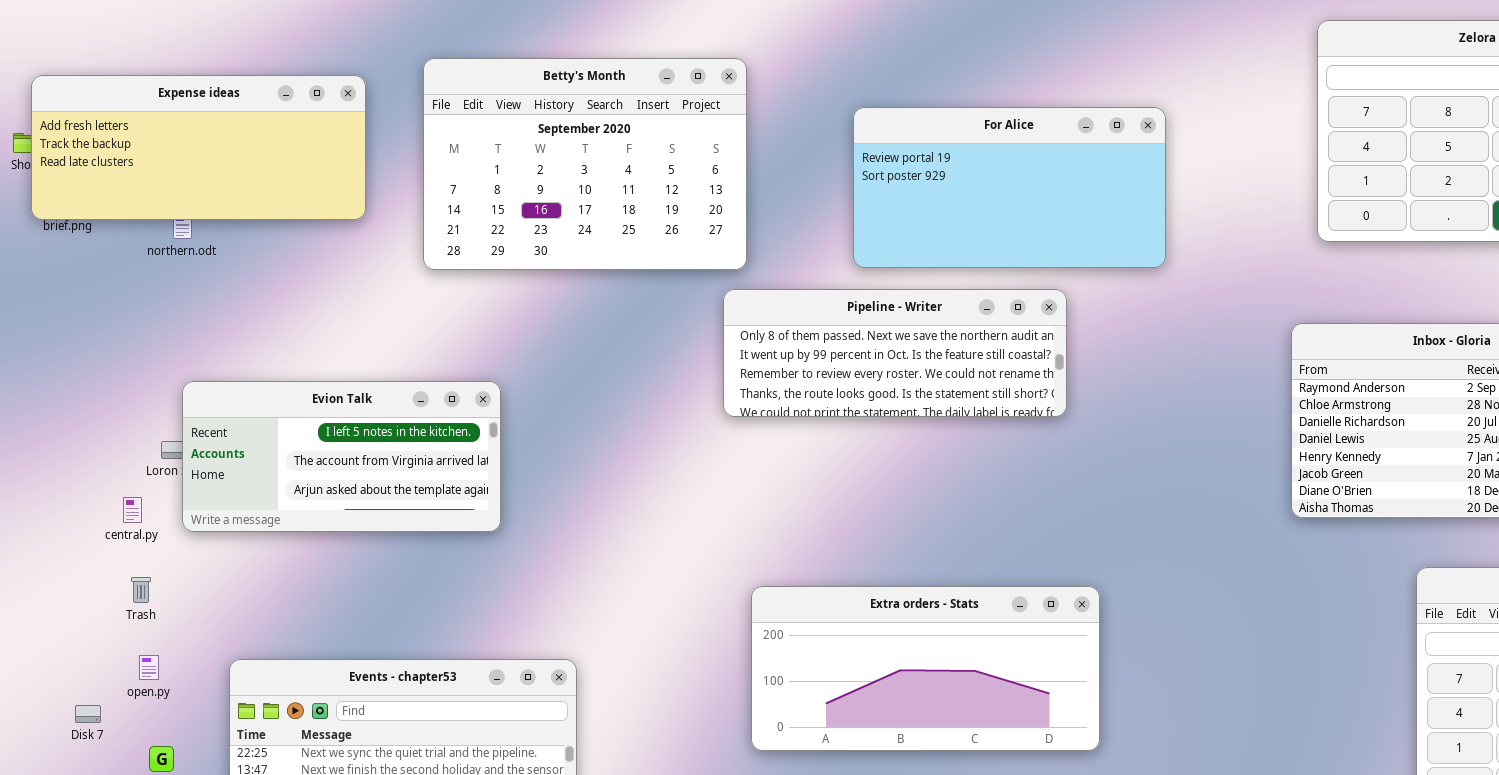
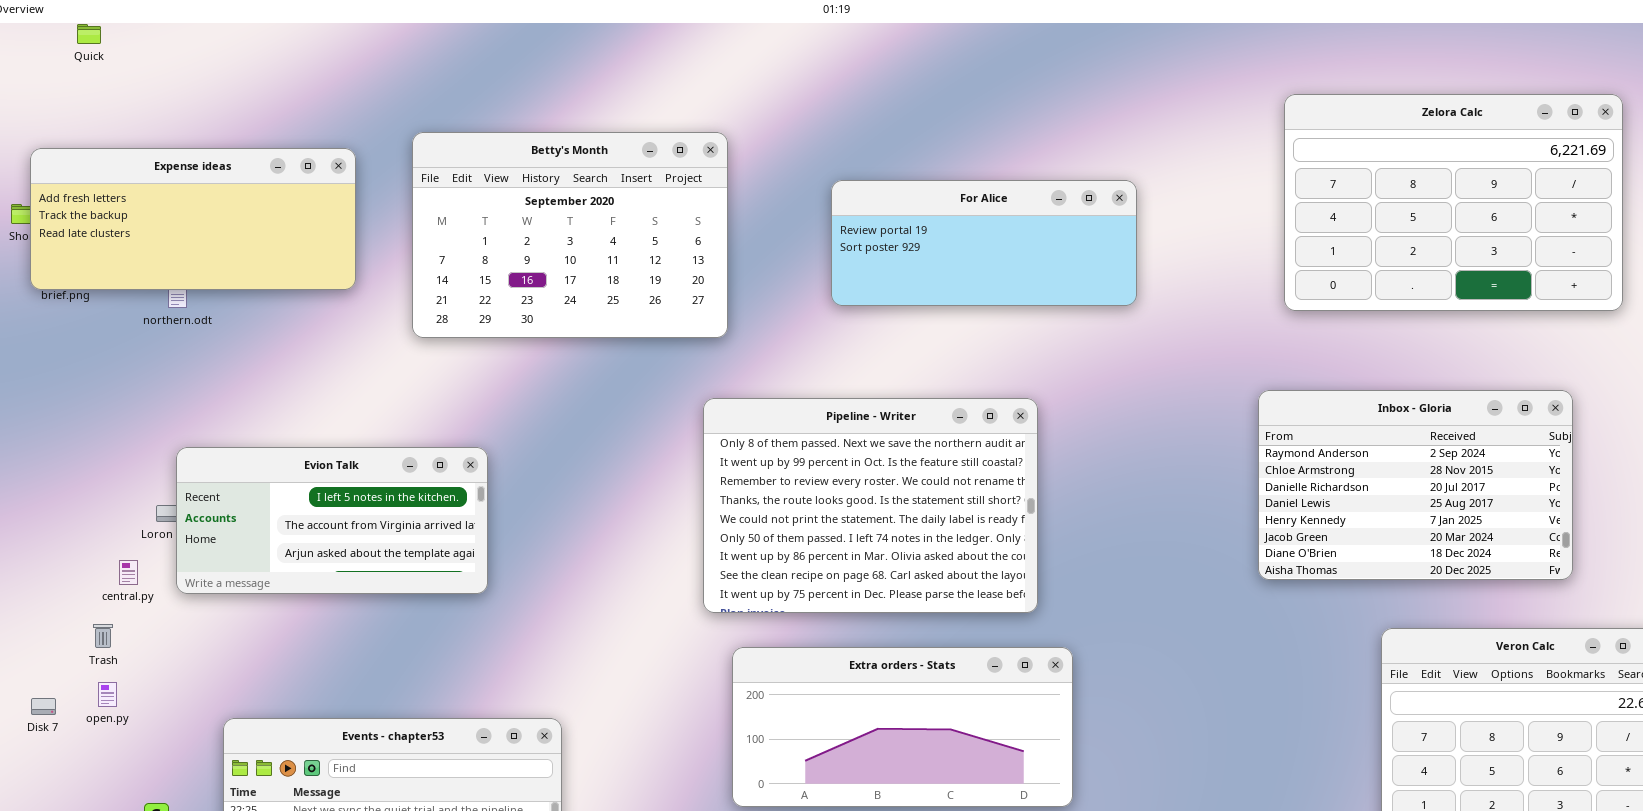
For Alice: [853,107,1166,268] -> [831,180,1137,306], resized
Pipeline - Writer: [723,289,1067,417] -> [703,398,1038,613], moved, resized
Trash: [131,577,151,603] -> [93,624,113,648], moved
open.py: [139,655,159,680] -> [98,682,117,707], moved
Disk 7: [75,705,101,723] -> [31,698,56,715], moved

